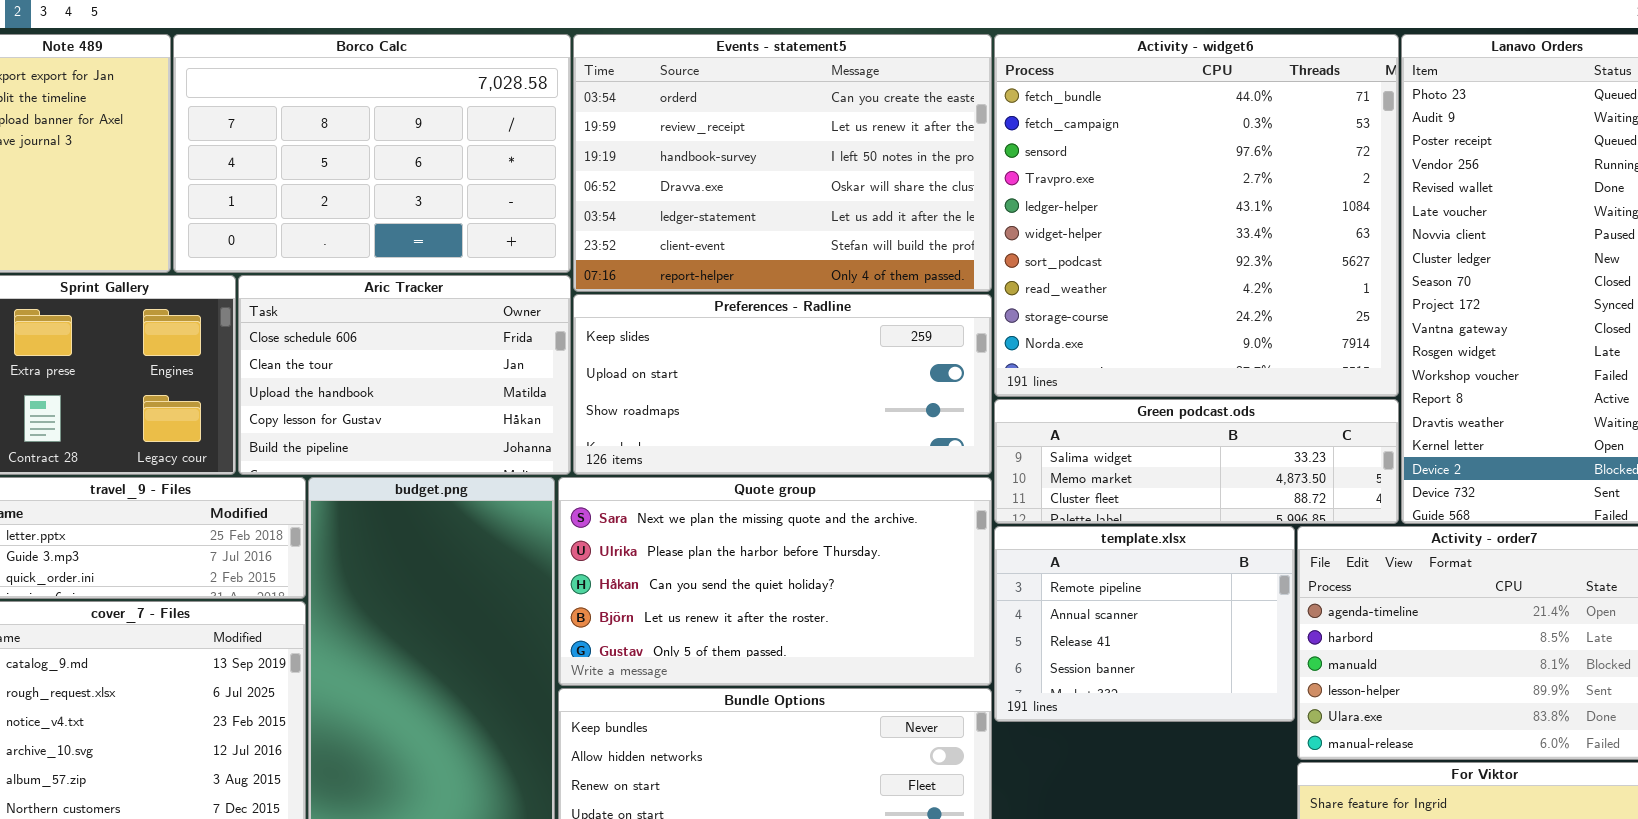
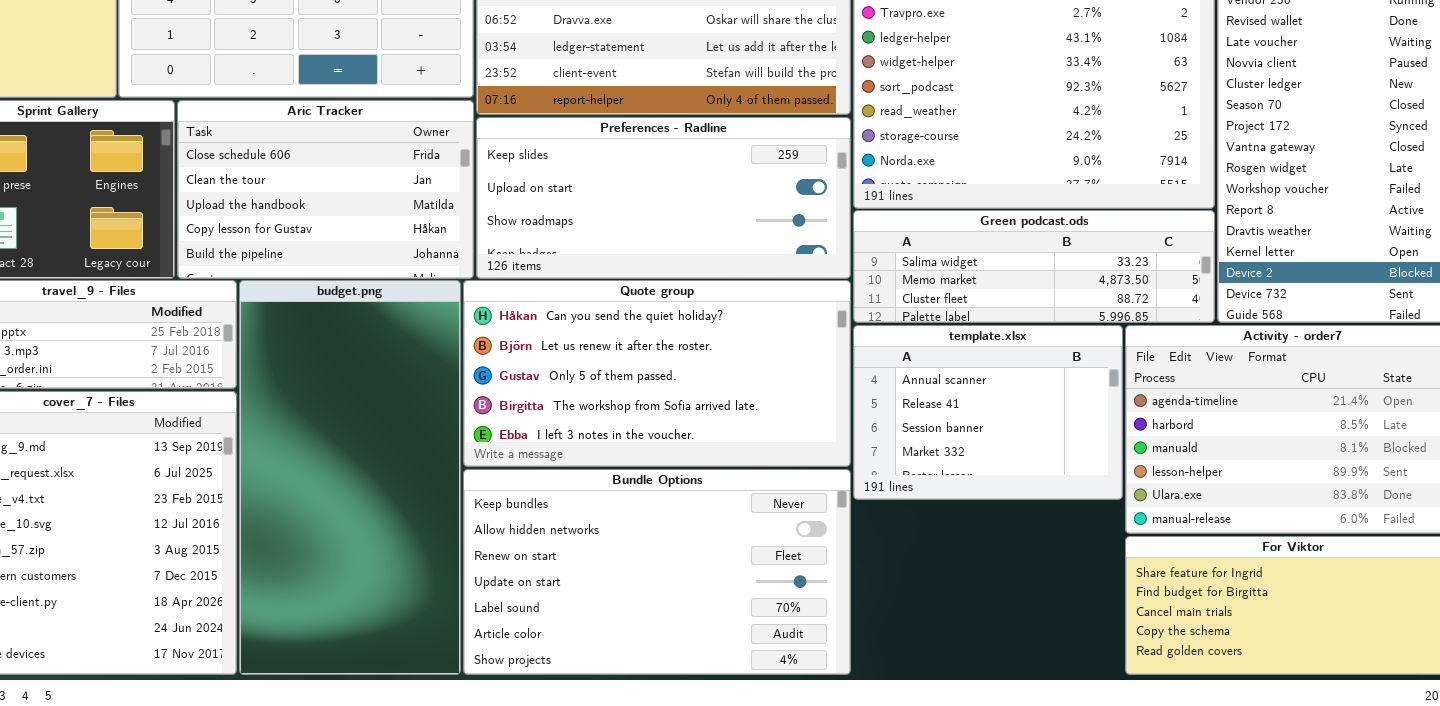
Quote group: [558,477,992,686] -> [463,280,851,467], scrolled down 2 rows
template.xlsx: [994,526,1295,722] -> [853,325,1123,500], scrolled down 1 row

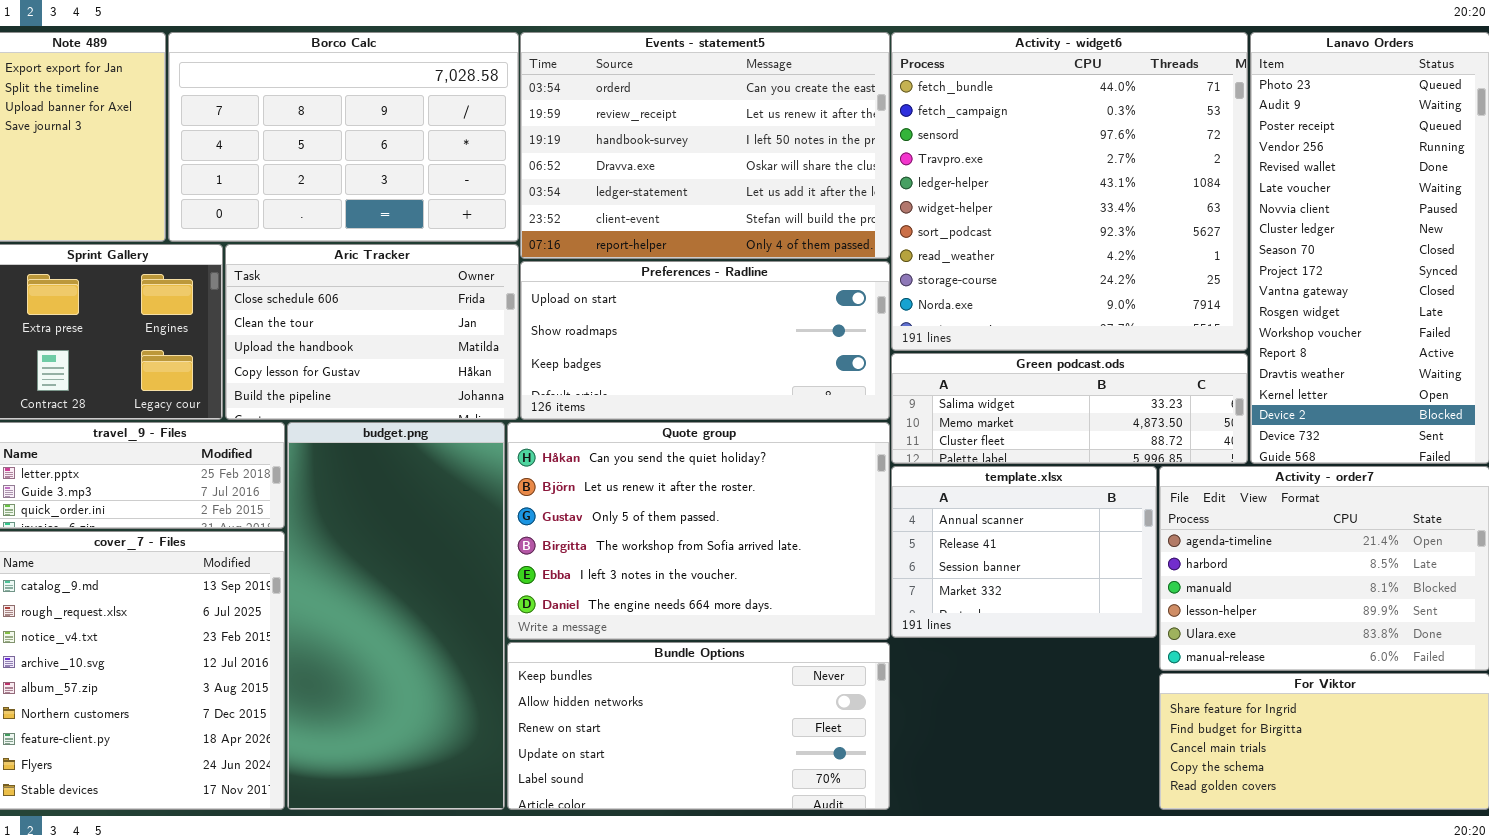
Preferences - Radline: [476,117,851,279] -> [520,261,890,420], scrolled down 1 row
Quote group: [463,280,851,467] -> [507,422,890,640], resized
Bundle Options: [463,469,851,675] -> [507,642,890,810], resized

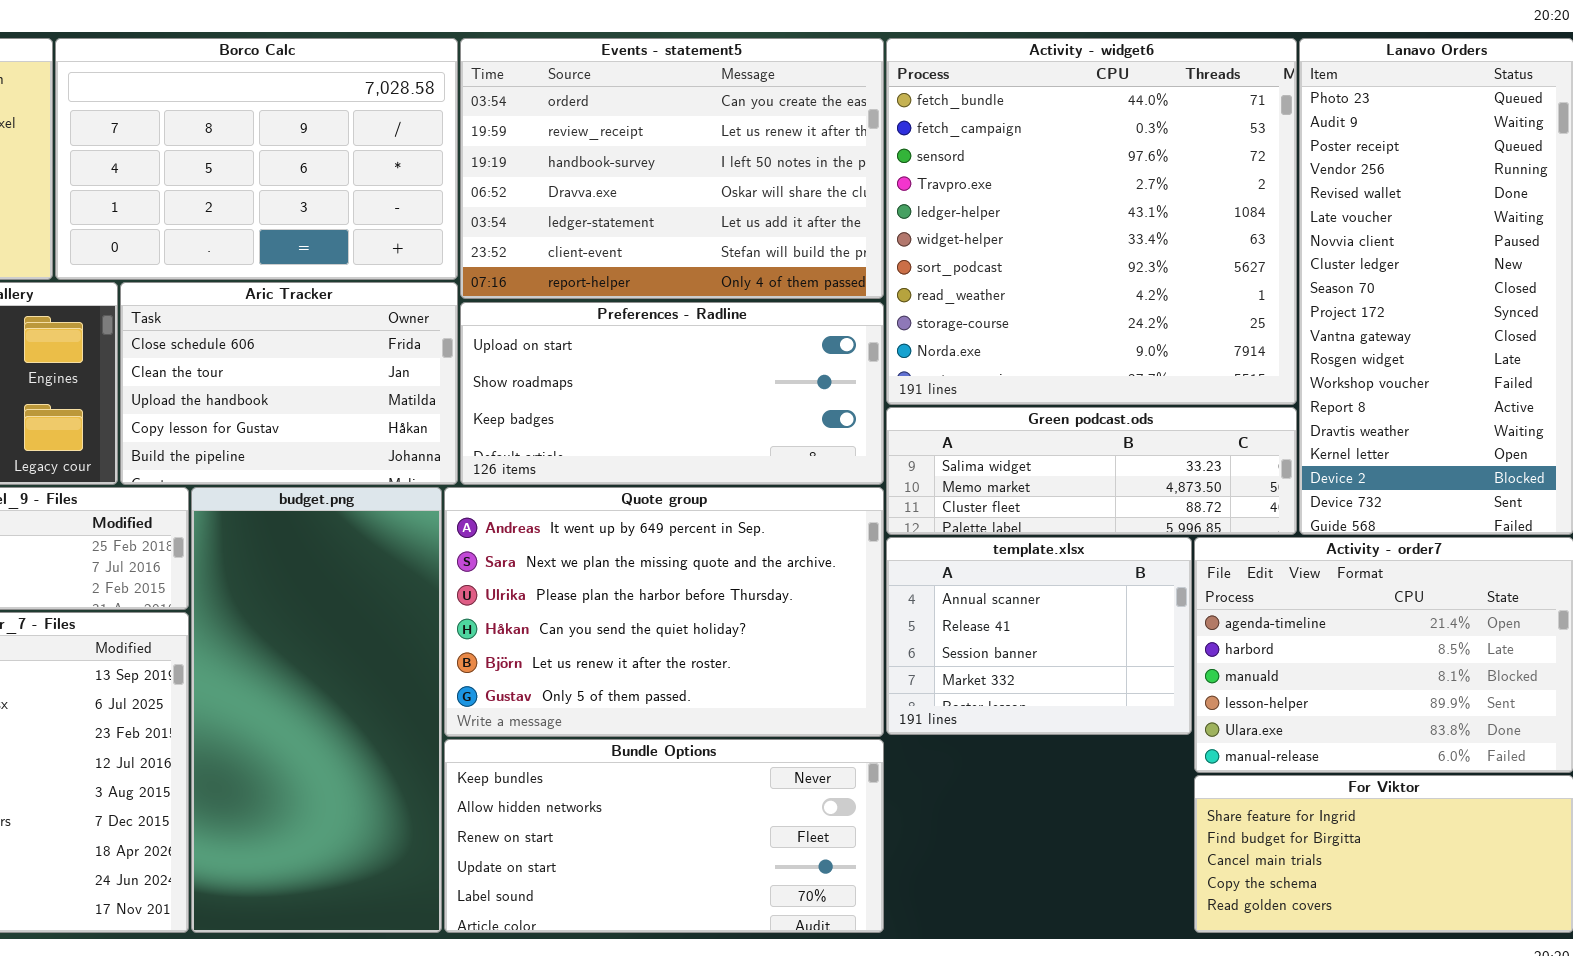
Quote group: [507,422,890,640] -> [444,487,884,737], scrolled up 3 rows

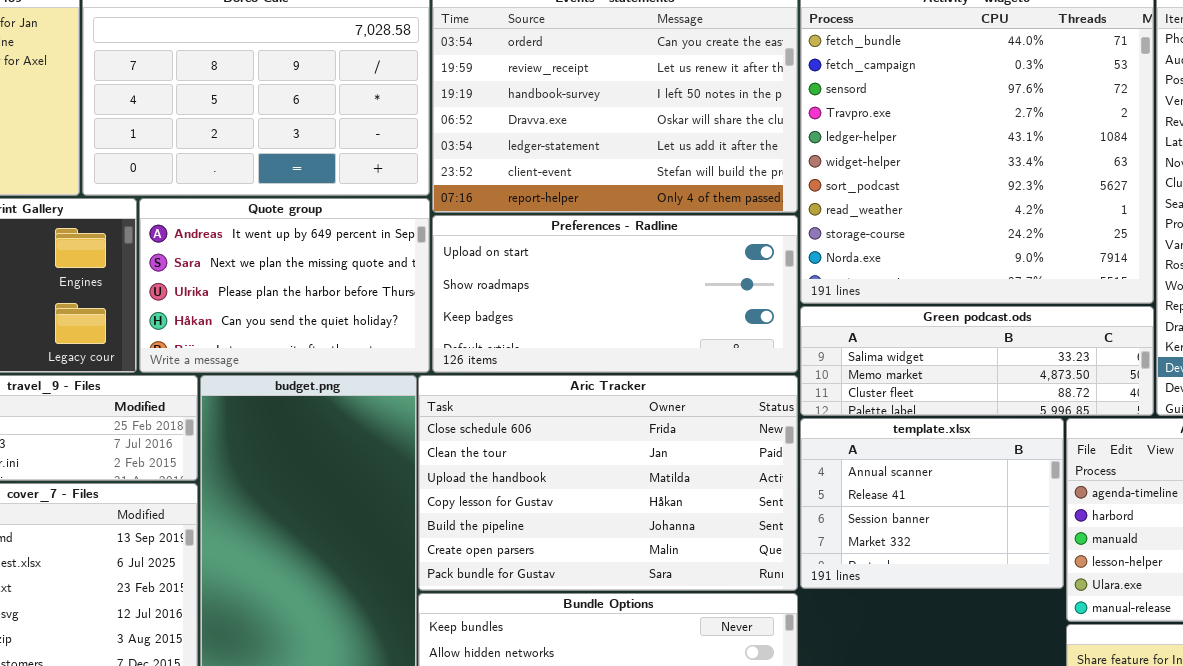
Aric Tracker: [120,282,458,485] -> [418,375,798,591], moved, resized
Quote group: [444,487,884,737] -> [139,198,430,373], moved, resized

